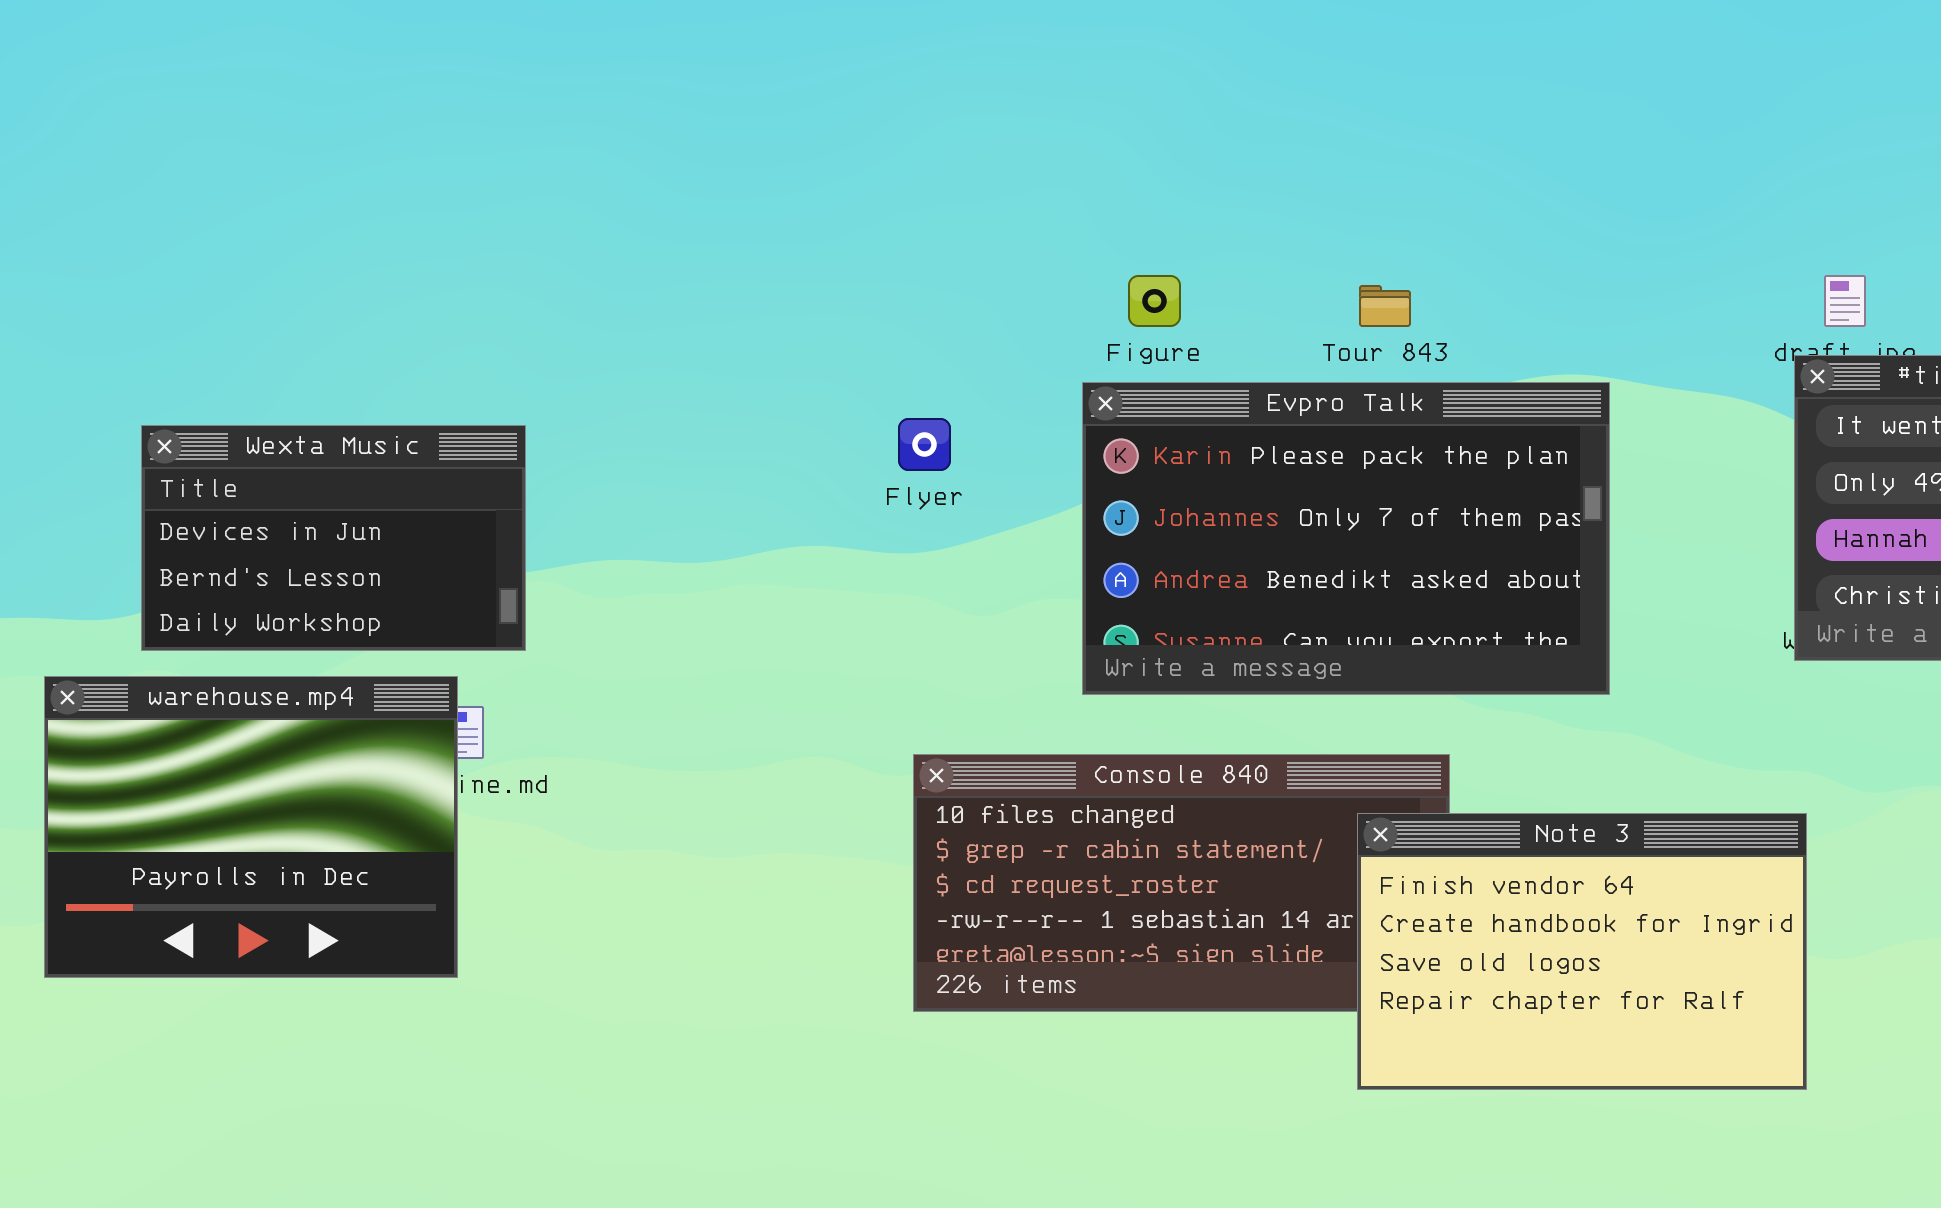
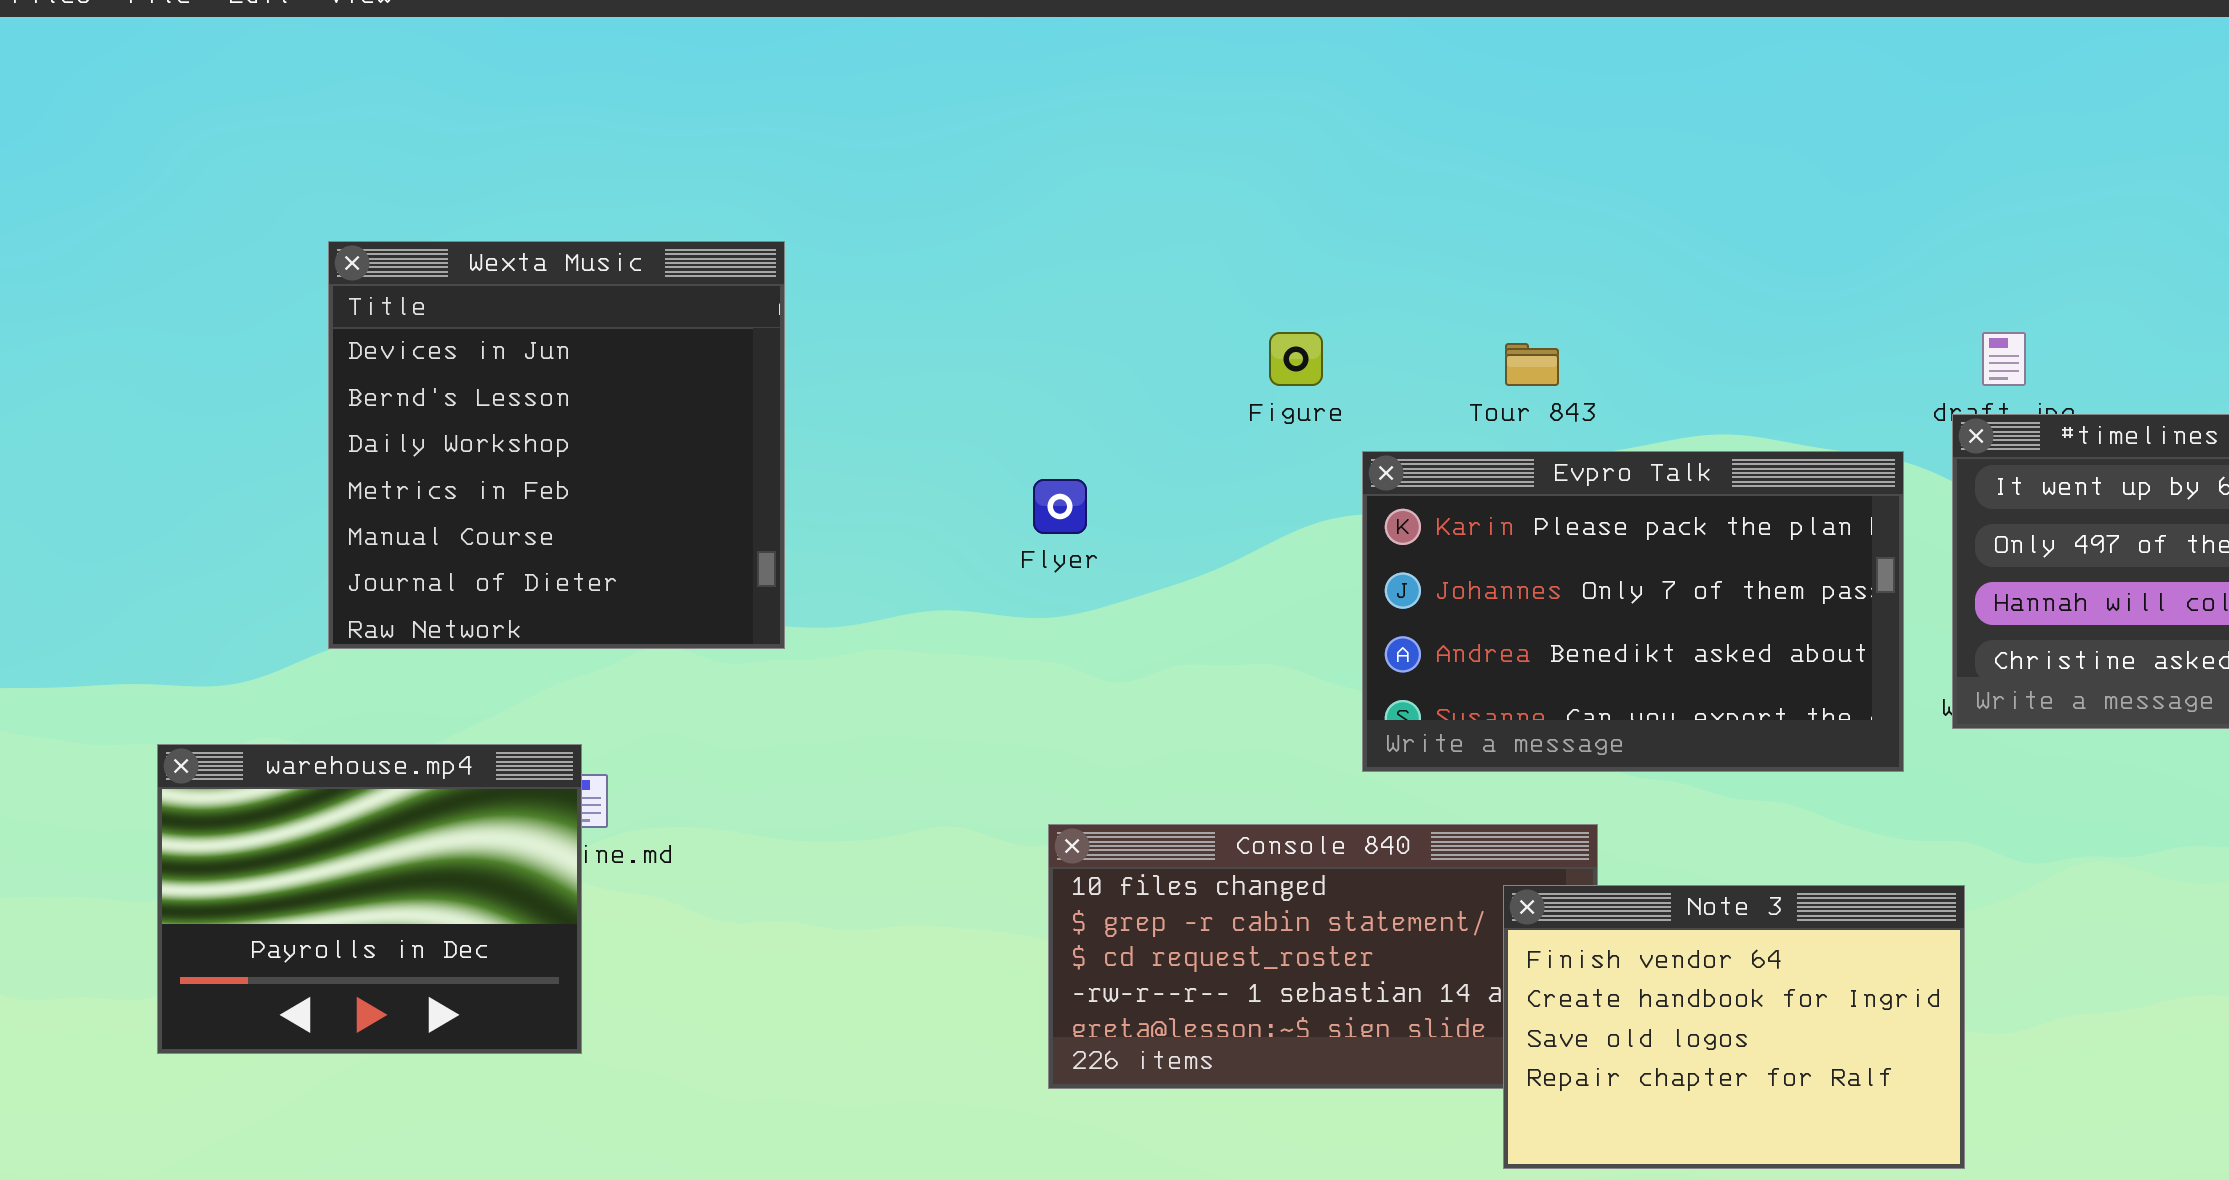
Evpro Talk: [1082,382,1610,695] -> [1362,451,1904,772], moved
Wexta Music: [141,425,526,651] -> [328,241,785,649], moved, resized

